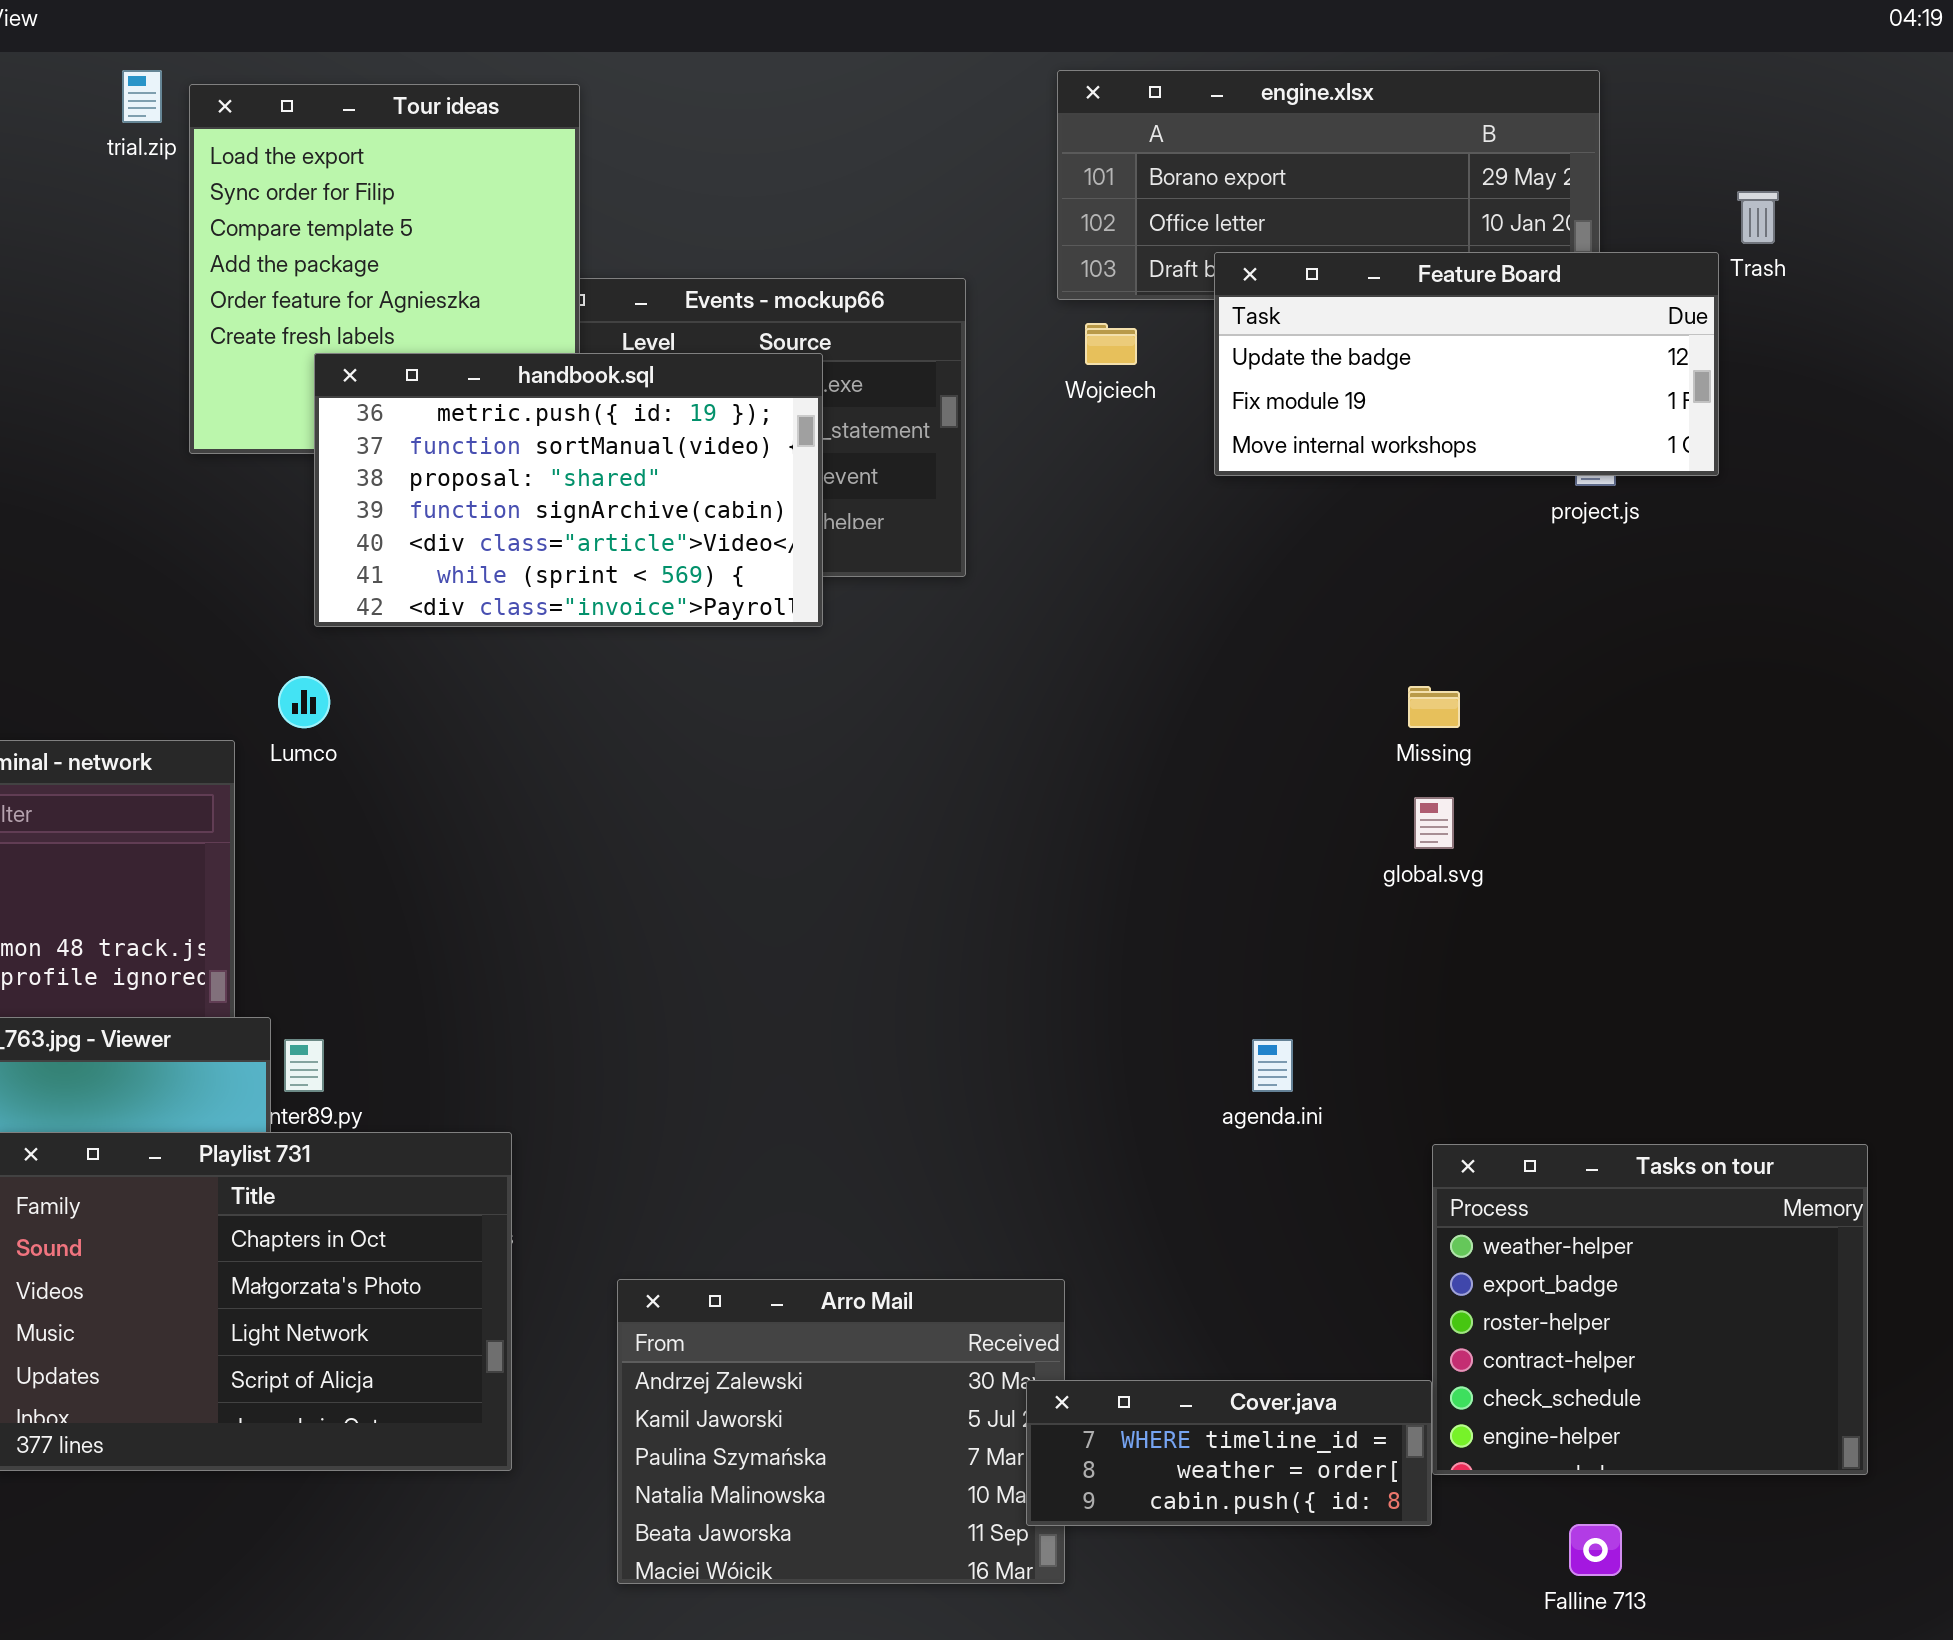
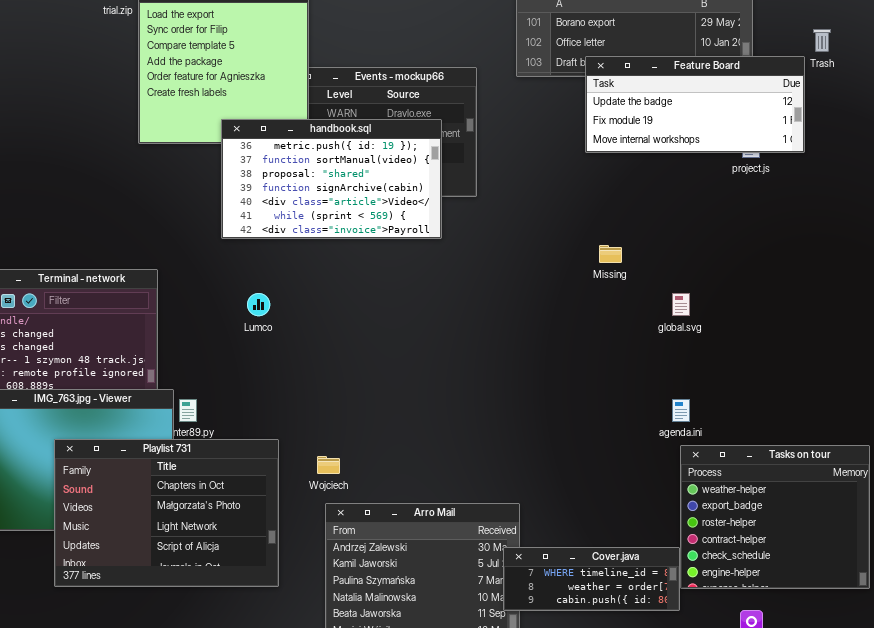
Wojciech: [1085,323,1137,365] -> [317,456,340,474], moved
handbook.sql: [314,353,823,627] -> [221,119,442,239], moved
Lumco: [278,676,330,728] -> [247,293,270,316], moved
Missing: [1408,686,1460,728] -> [599,245,622,263], moved
agenda.ini: [1252,1039,1293,1092] -> [672,399,690,422], moved

